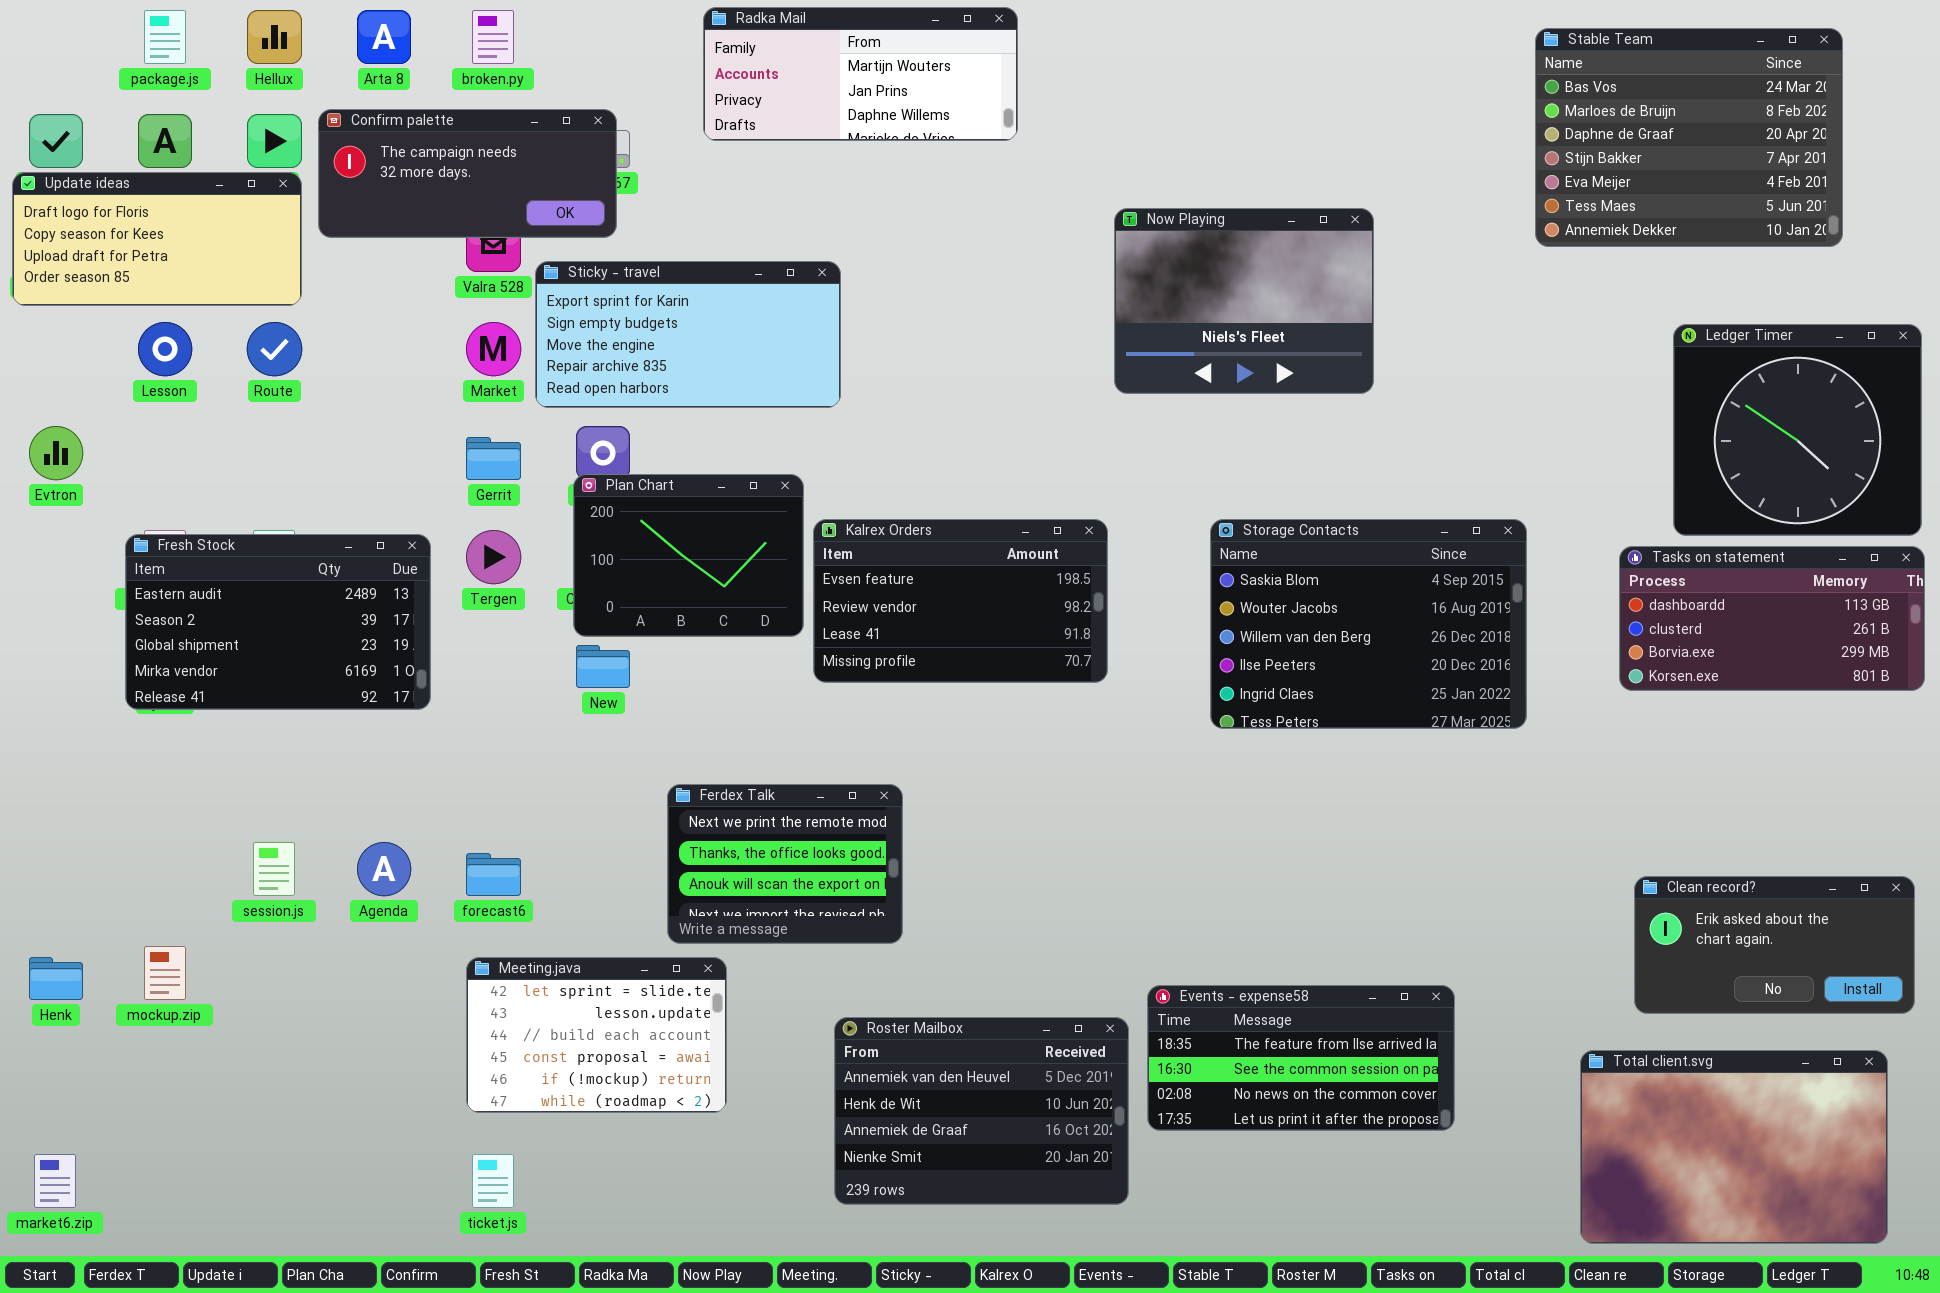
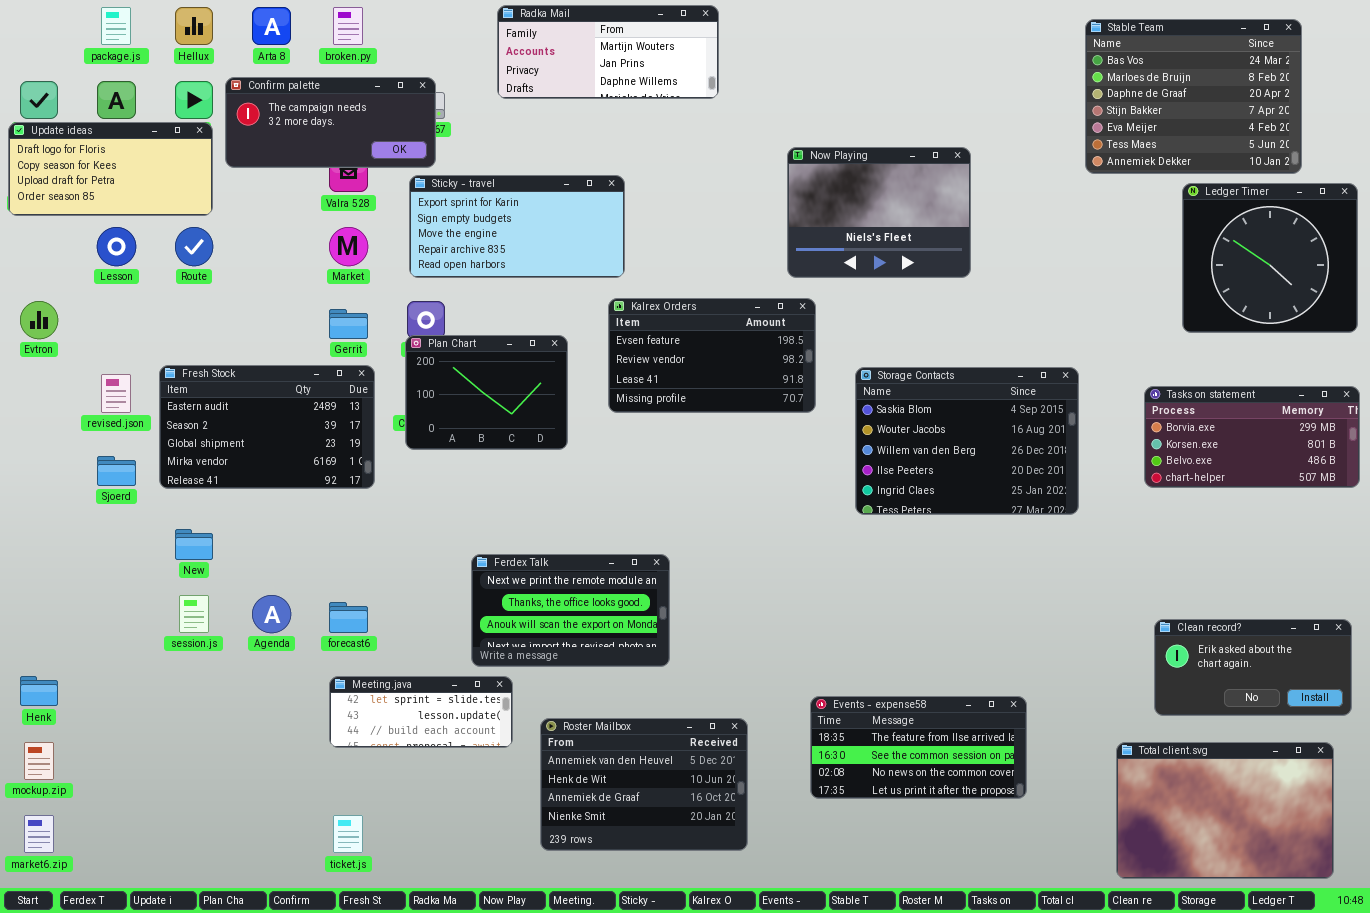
Sticky - travel: [535,261,841,408] -> [409,175,625,278], moved
Ledger Timer: [1673,324,1922,536] -> [1182,183,1358,333], moved
Kalrex Orders: [813,519,1108,683] -> [608,298,816,413], moved
Fresh Stock: [125,534,431,710] -> [159,365,375,489], moved
Tasks on statement: [1619,546,1925,691] -> [1144,386,1360,488], scrolled down 2 rows
New: [576,645,630,688] -> [175,529,213,560], moved
Ferdex Talk: [667,784,903,944] -> [471,554,670,667], resized
mockup.zip: [144,946,186,1000] -> [24,742,54,780], moved
Meeting.java: [466,957,727,1113] -> [329,676,513,748], resized
Roster Mailbox: [834,1017,1129,1205] -> [540,718,748,851], moved

